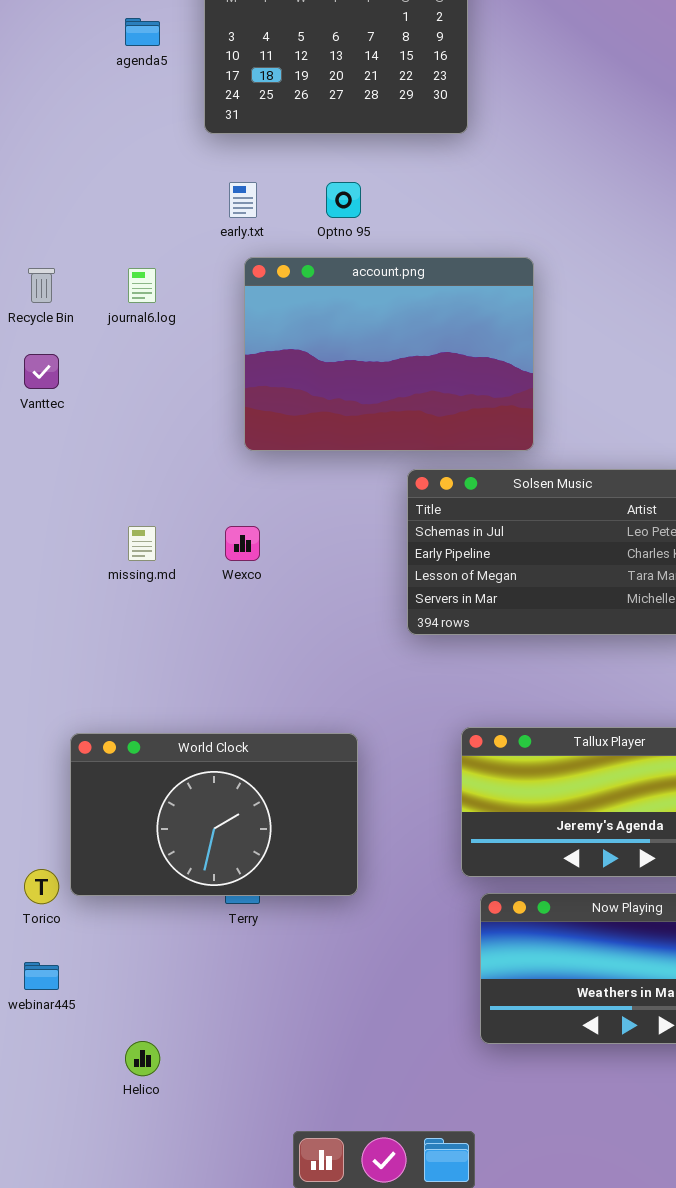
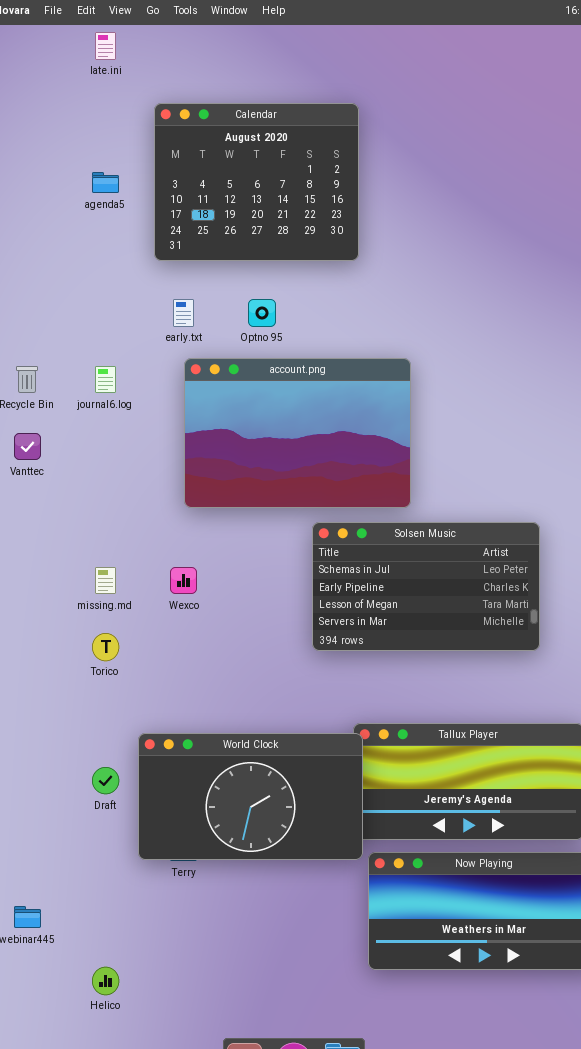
World Clock: [70,733,358,896] -> [138,733,363,860], moved
Torico: [24,869,59,904] -> [92,633,119,661], moved

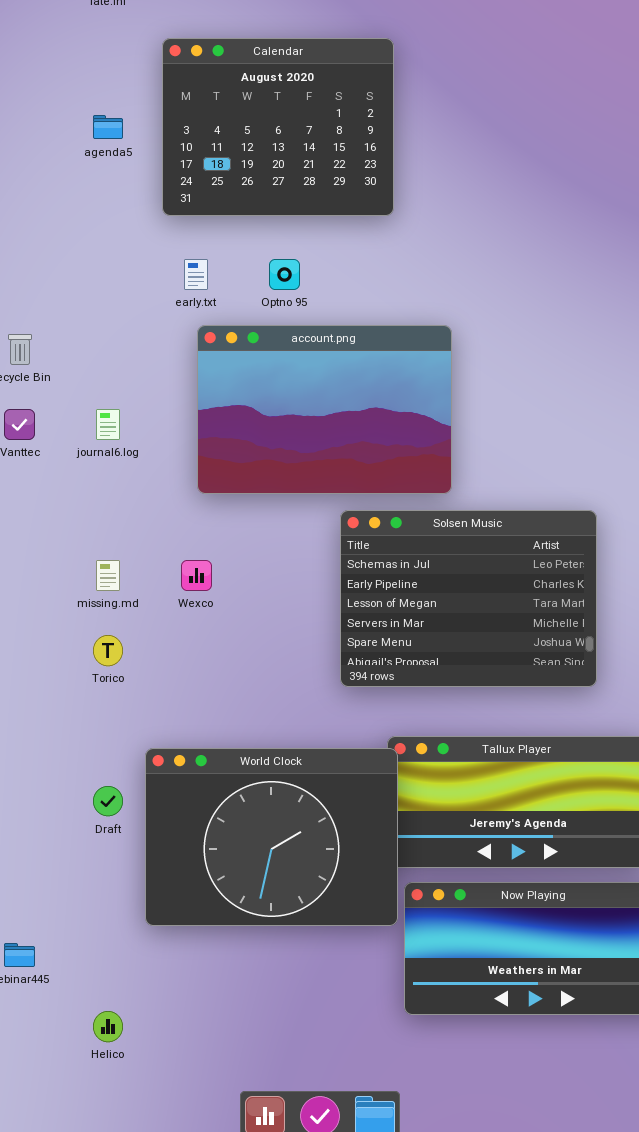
journal6.log: [95,366,116,393] -> [96,409,120,440], moved
Solsen Music: [312,522,540,651] -> [340,510,597,687], resized
World Clock: [138,733,363,860] -> [145,748,398,926], resized

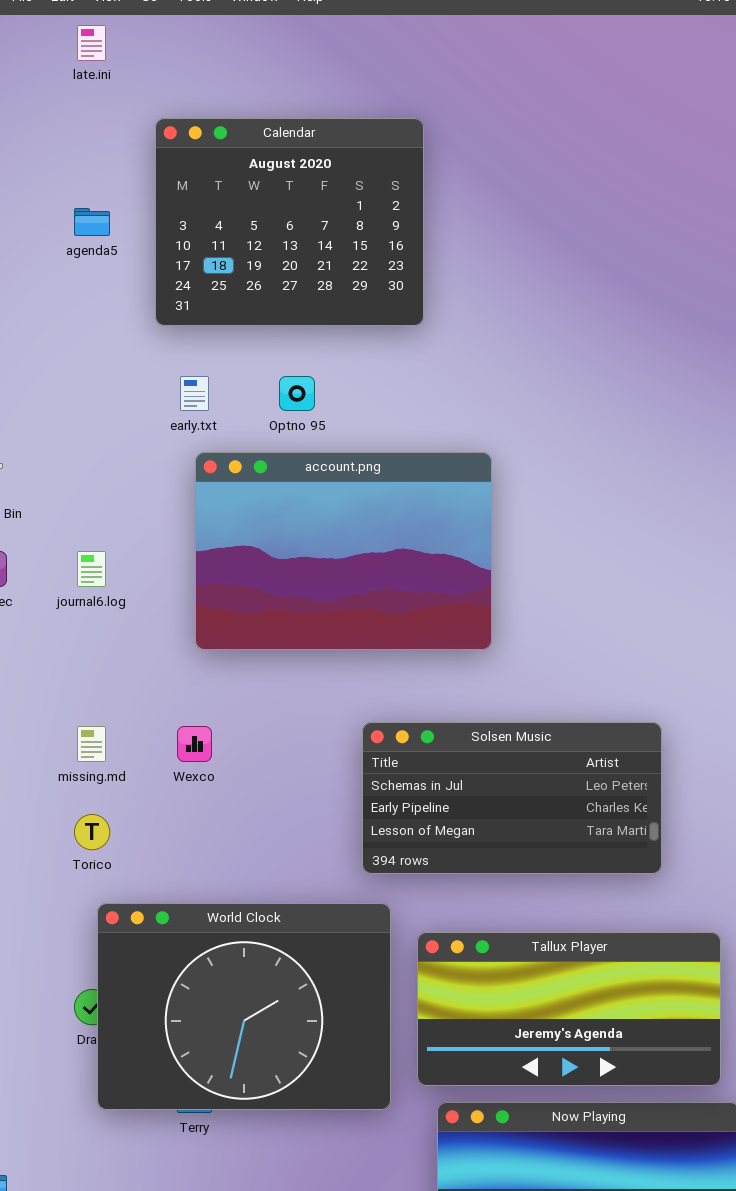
Solsen Music: [340,510,597,687] -> [362,722,662,874], resized
World Clock: [145,748,398,926] -> [97,903,391,1110], moved

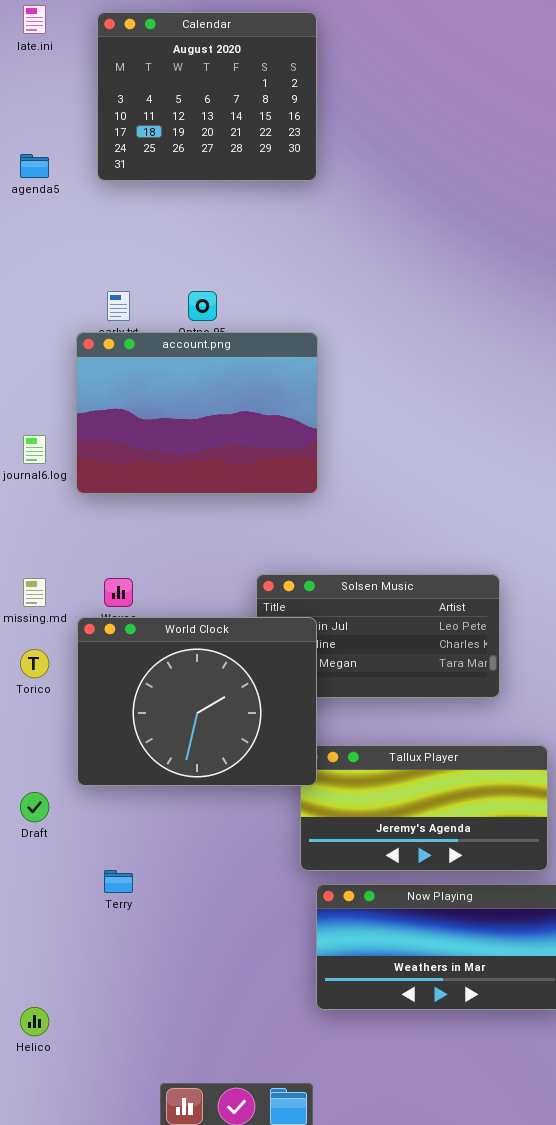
Calendar: [155,118,424,326] -> [97,12,317,181], moved
account.png: [195,452,492,650] -> [76,332,318,494], moved
World Clock: [97,903,391,1110] -> [77,617,317,786], moved

